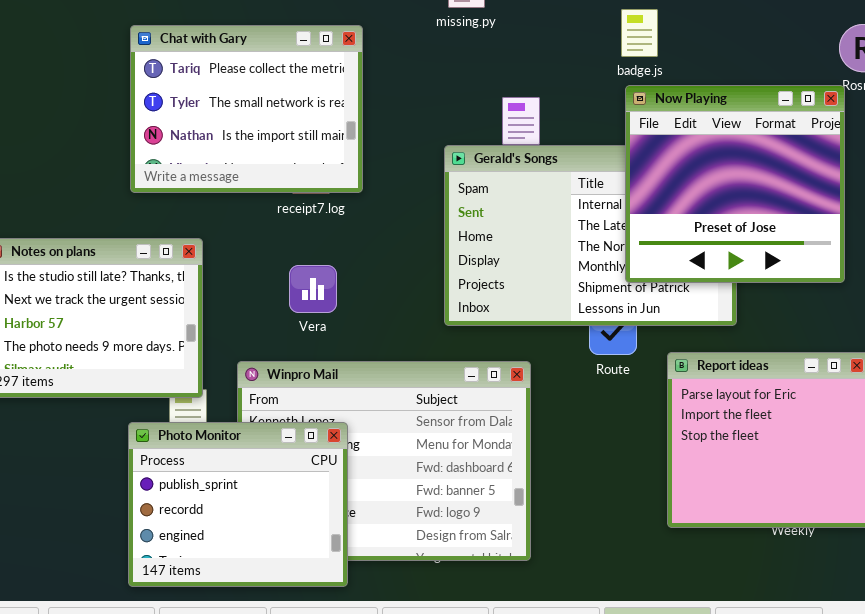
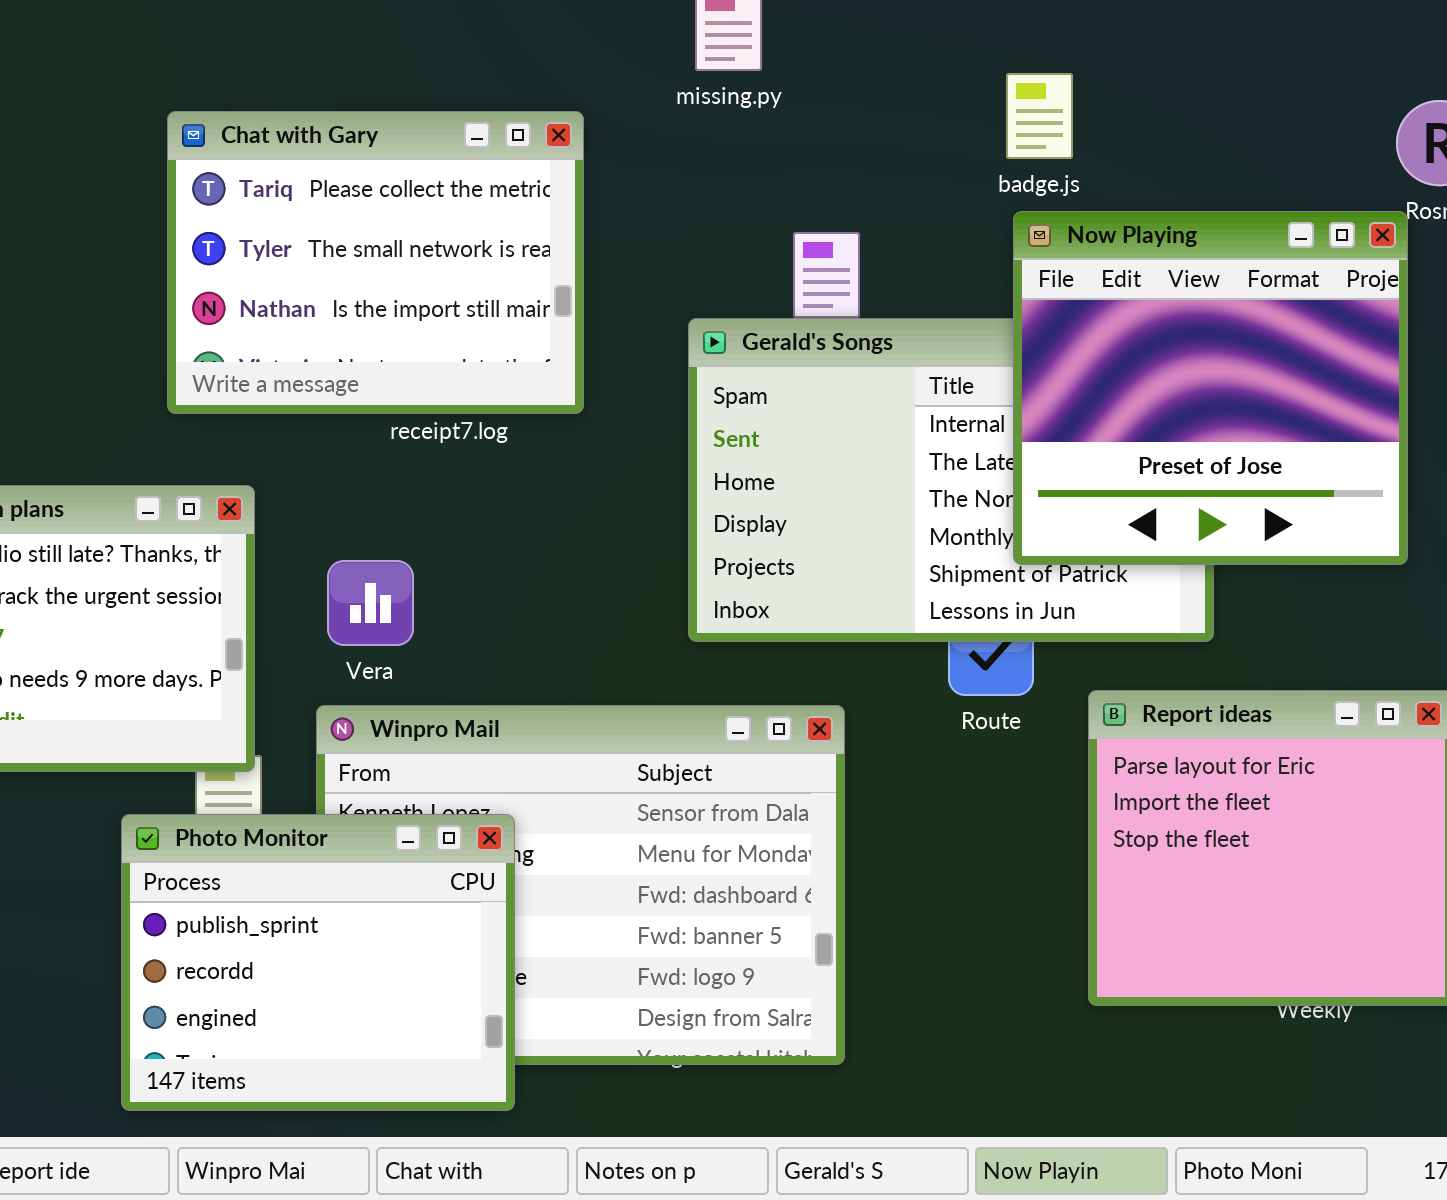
Chat with Gary: [130,25,363,193] -> [167,111,584,414], moved
Vera: [289,265,337,313] -> [327,560,414,646], moved

